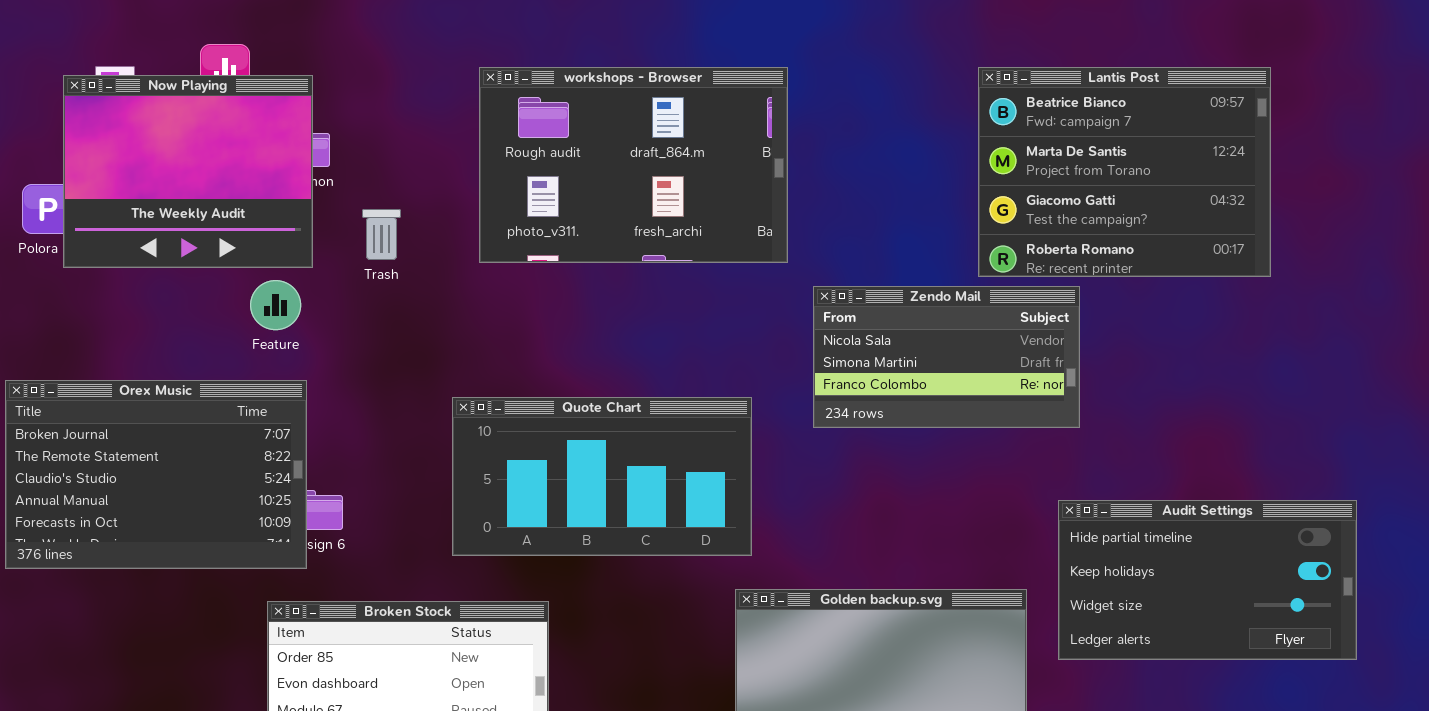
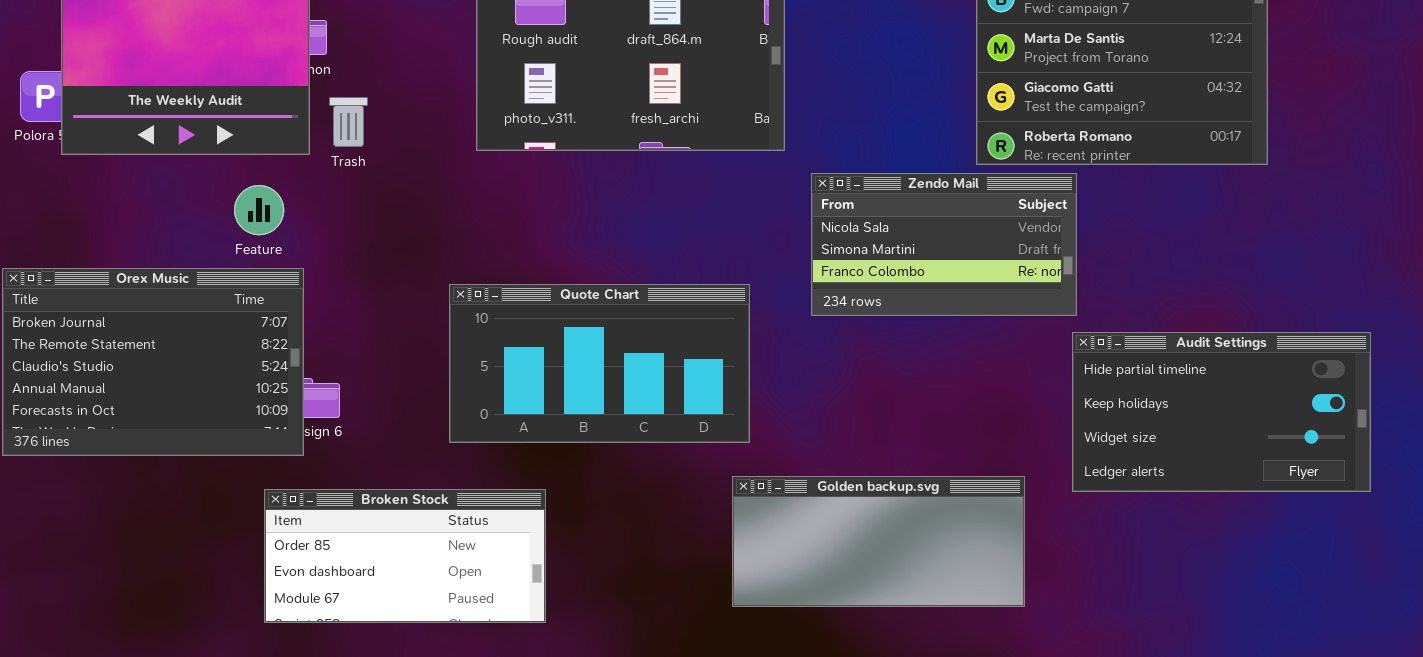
Trash: [362,209,401,260] -> [329,97,368,147], moved
Feature: [250,280,301,330] -> [234,185,284,235], moved
Audit Settings: [1058,500,1357,660] -> [1072,332,1371,492], moved

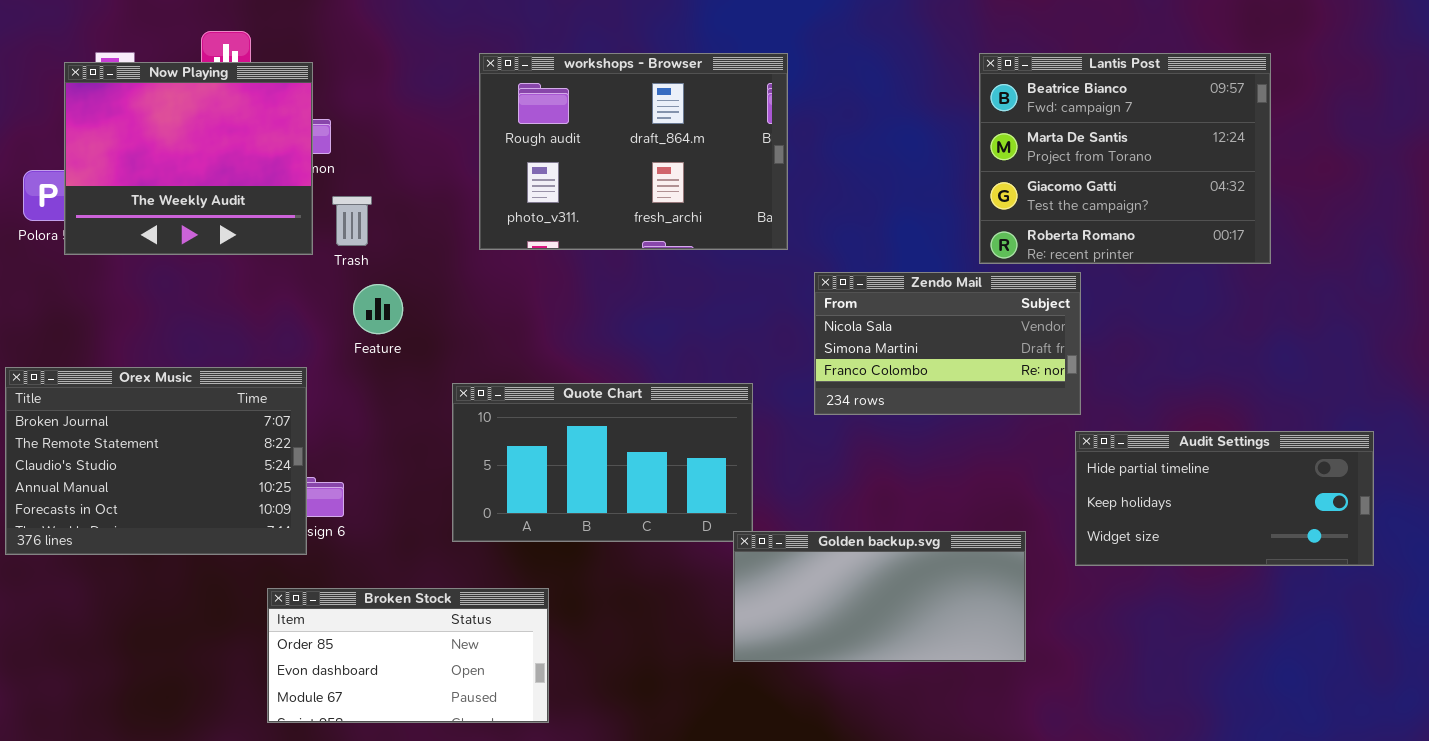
Feature: [234,185,284,235] -> [353,284,403,334], moved
Audit Settings: [1072,332,1371,492] -> [1075,431,1374,566], resized
Golden backup.svg: [732,476,1025,607] -> [733,531,1026,662], moved

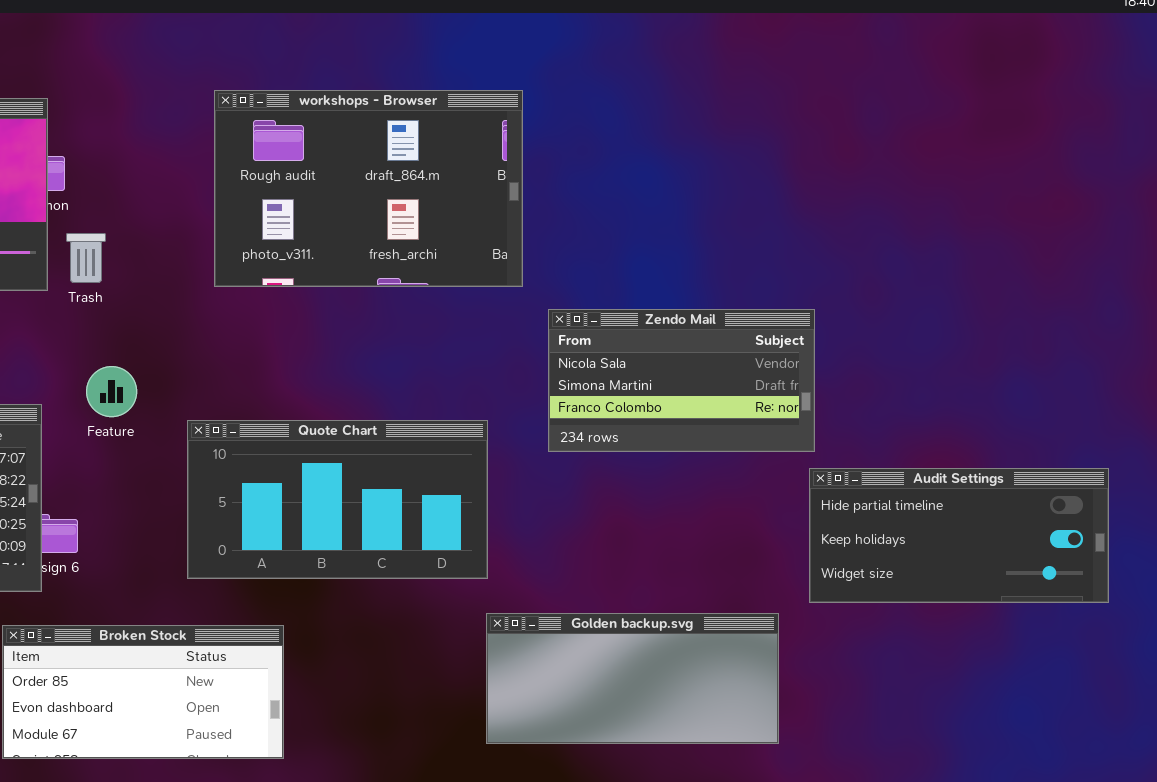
Lantis Post: [979,53,1271,264] -> none, closed
Feature: [353,284,403,334] -> [86,366,137,417], moved
Golden backup.svg: [733,531,1026,662] -> [486,613,779,744], moved

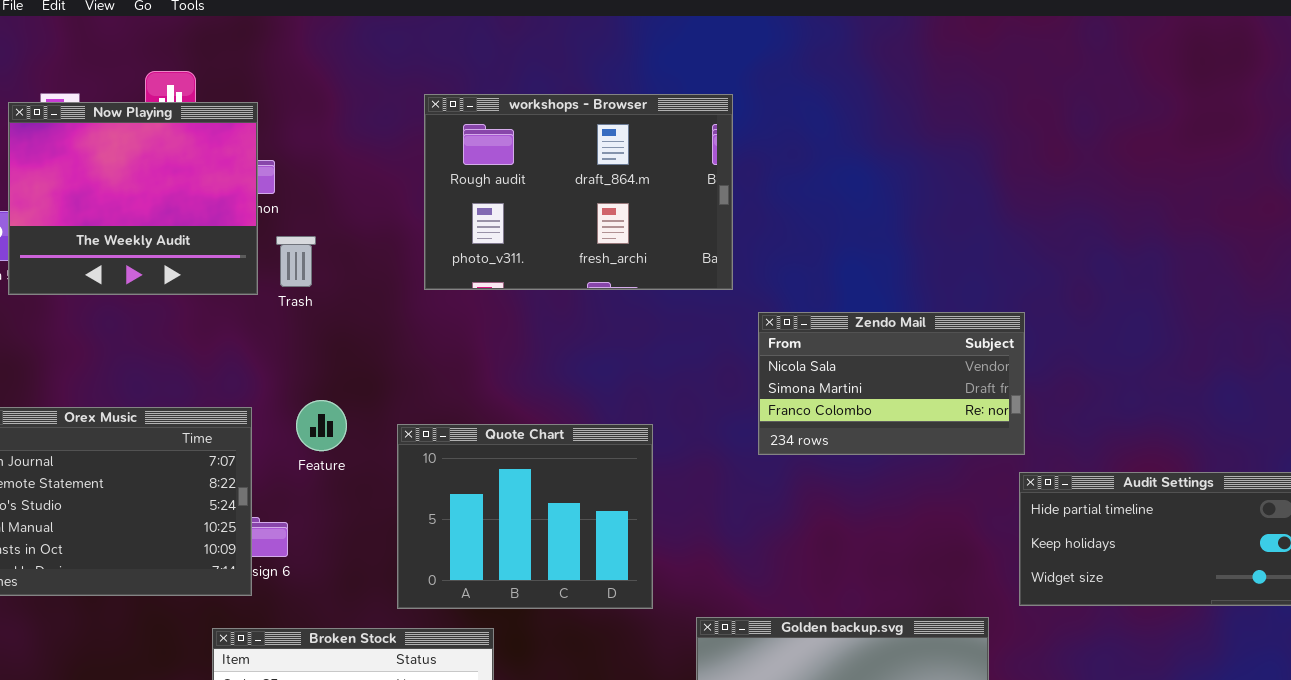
Feature: [86,366,137,417] -> [296,400,347,451], moved
Quote Chart: [187,420,488,579] -> [397,424,653,609], resized

